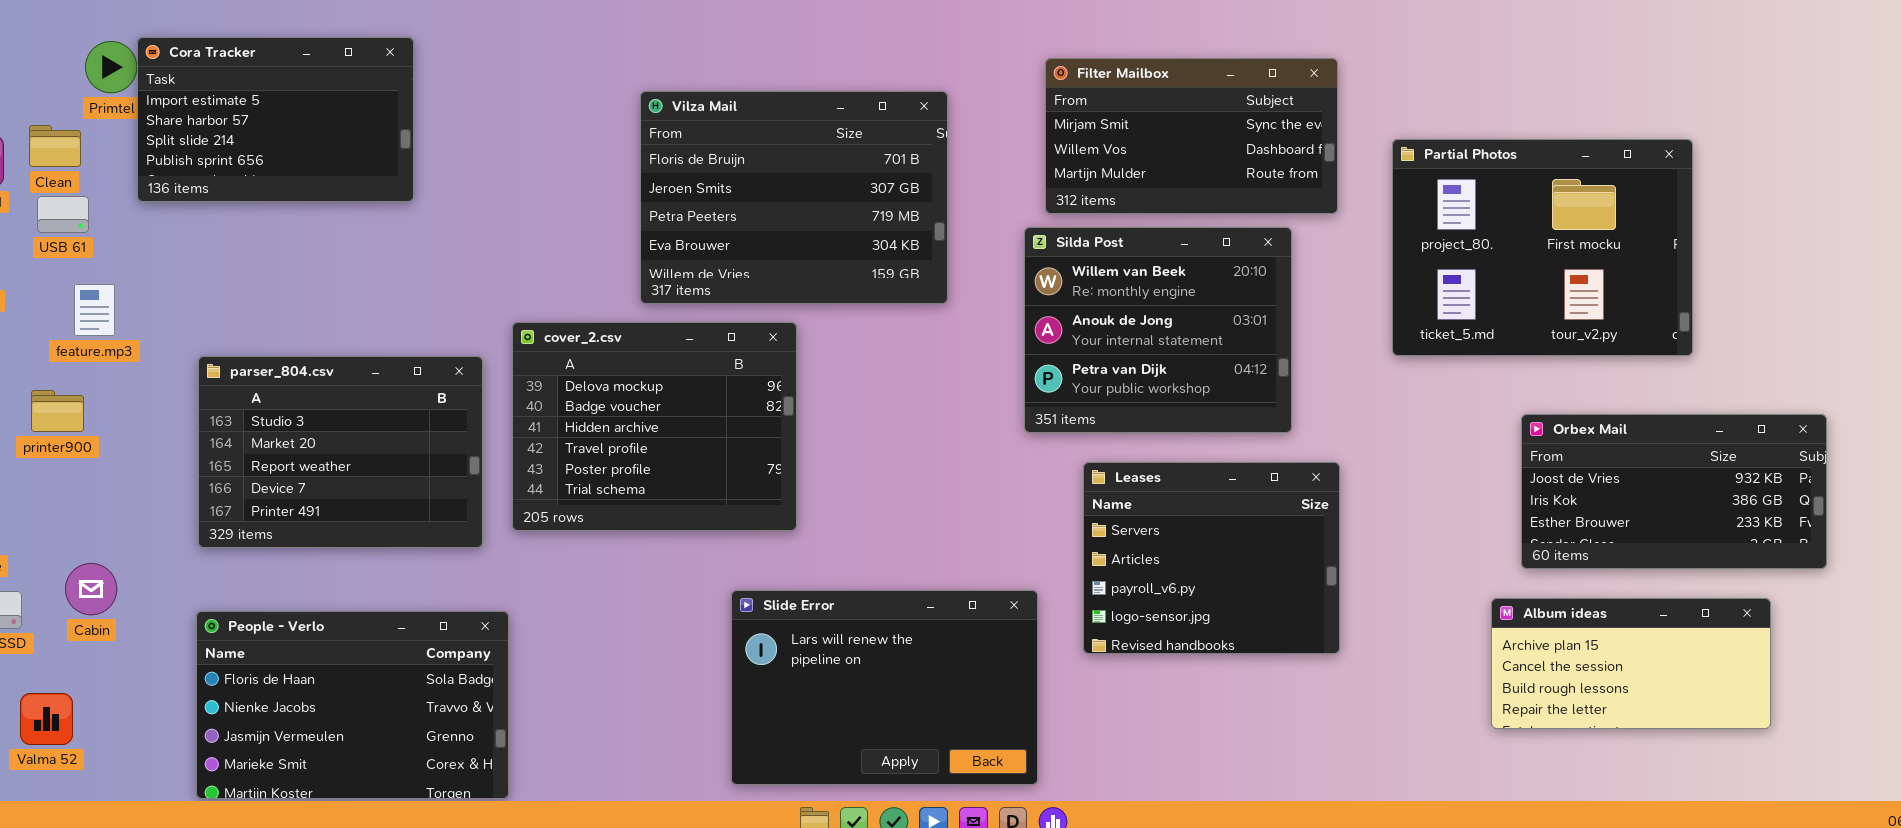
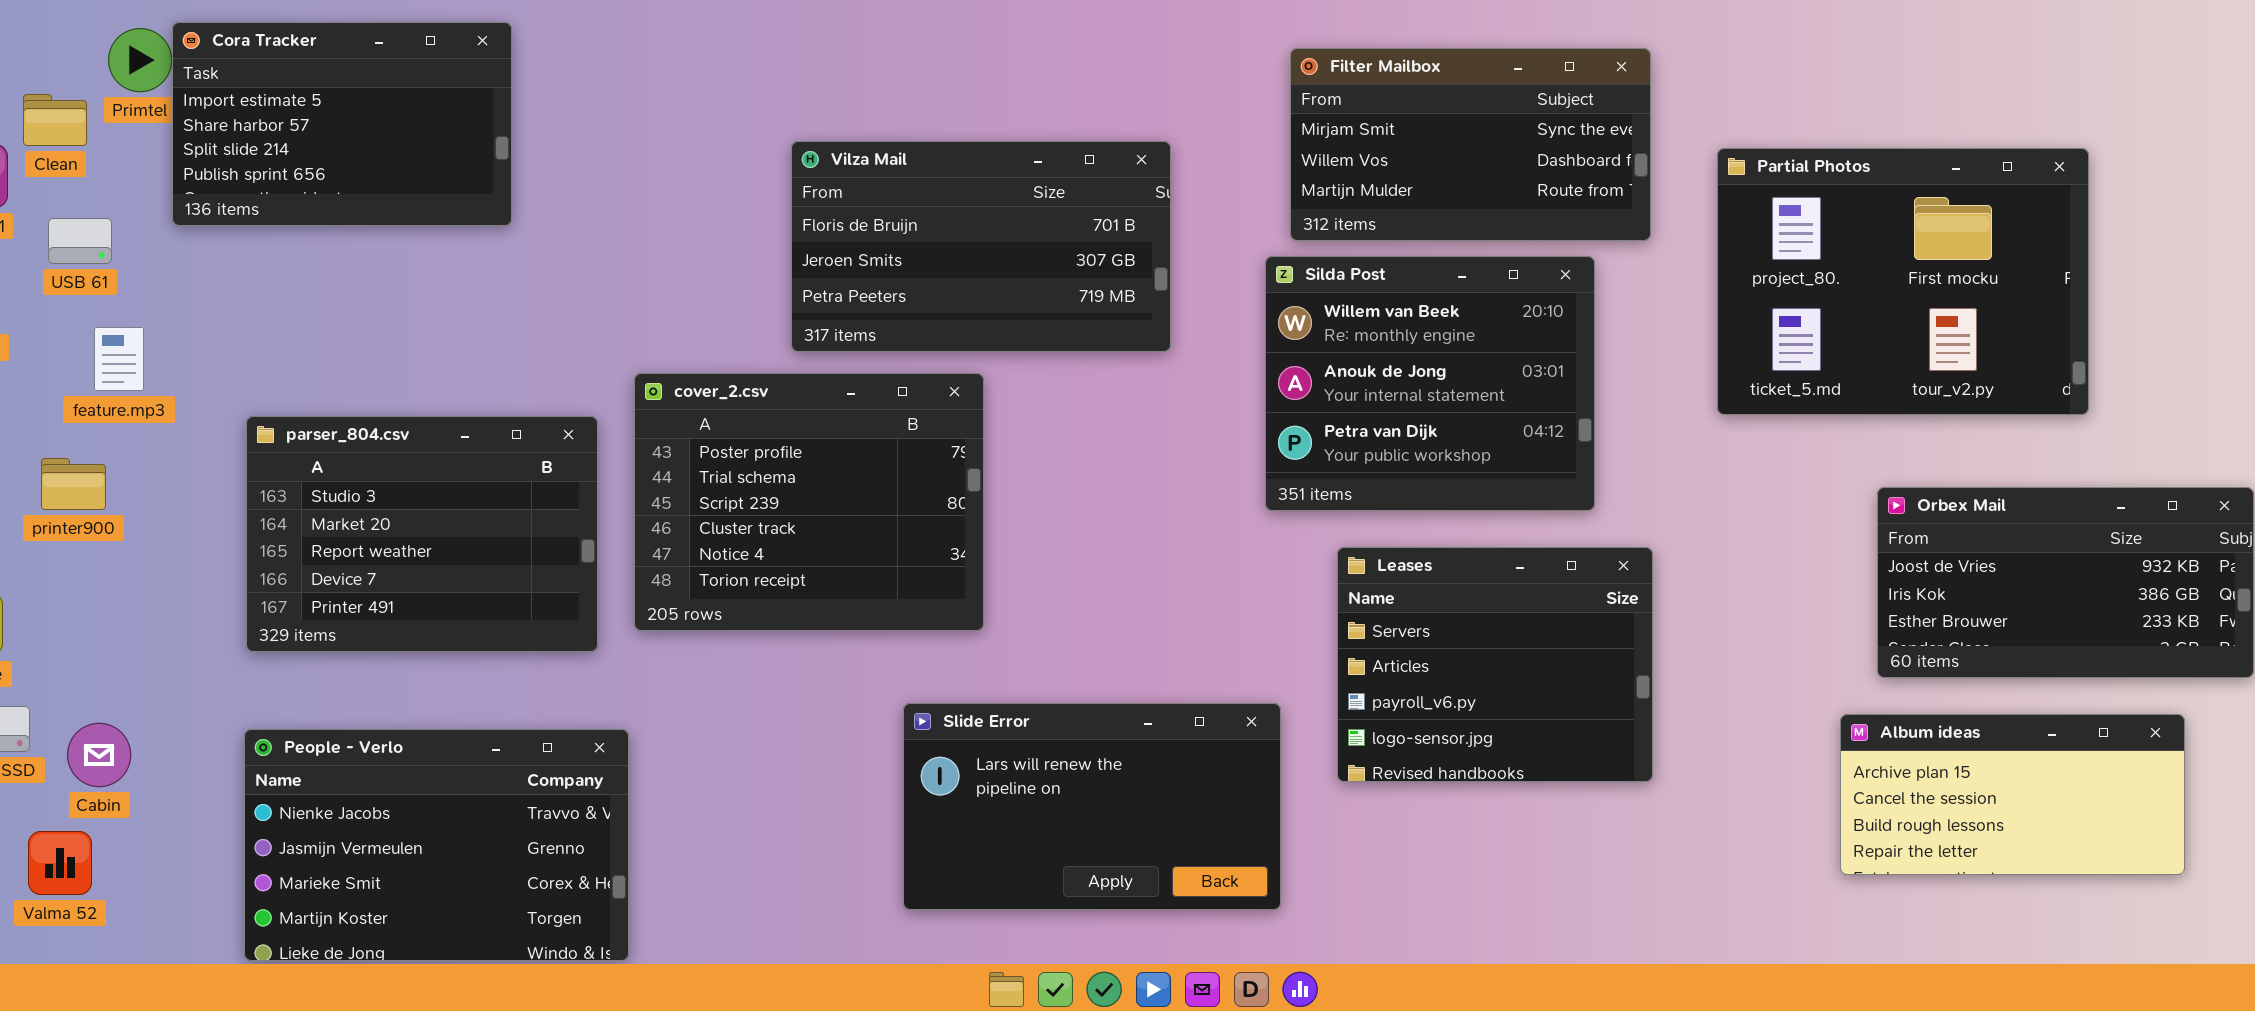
Vilza Mail: [640,91,948,304] -> [791,141,1171,352], resized
Clean: [29,125,81,167] -> [23,94,87,146], moved
cover_2.csv: [512,322,797,531] -> [634,373,984,631], scrolled down 4 rows
Cabin: [65,563,117,615] -> [67,723,131,787], moved
Slide Error: [731,590,1038,785] -> [903,703,1281,910], resized
People - Verlo: [196,611,509,799] -> [244,729,629,961], scrolled down 1 row

